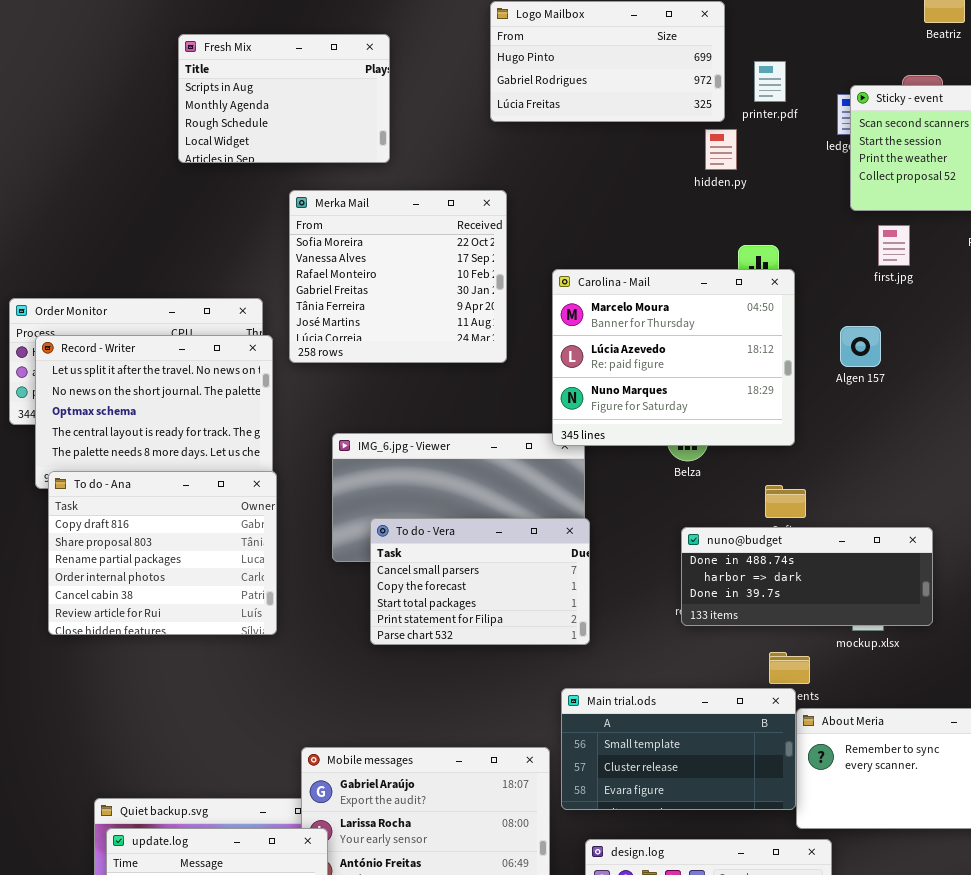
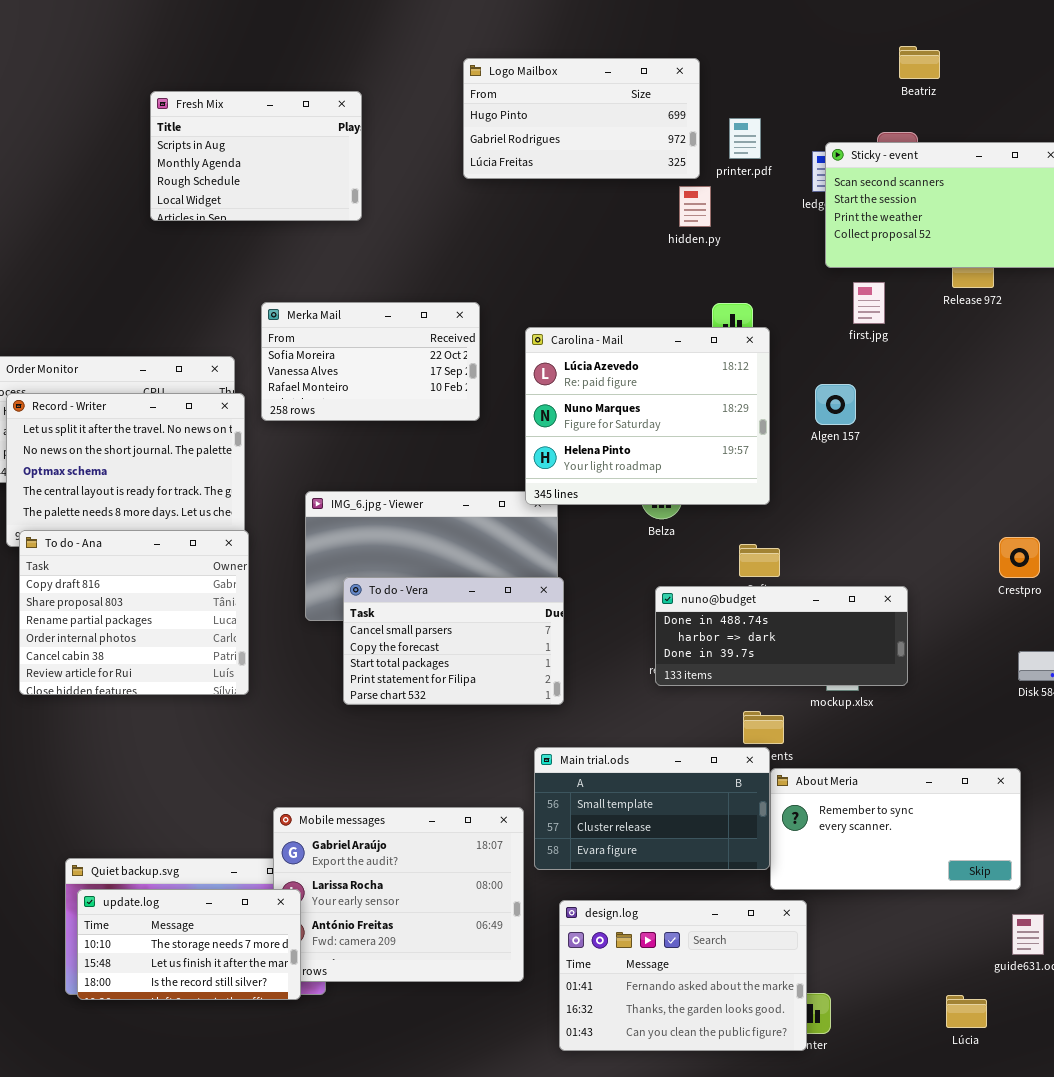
Merka Mail: [289,190,507,363] -> [261,302,480,421], resized
Carolina - Mail: [552,269,795,446] -> [525,327,770,505], scrolled down 1 row

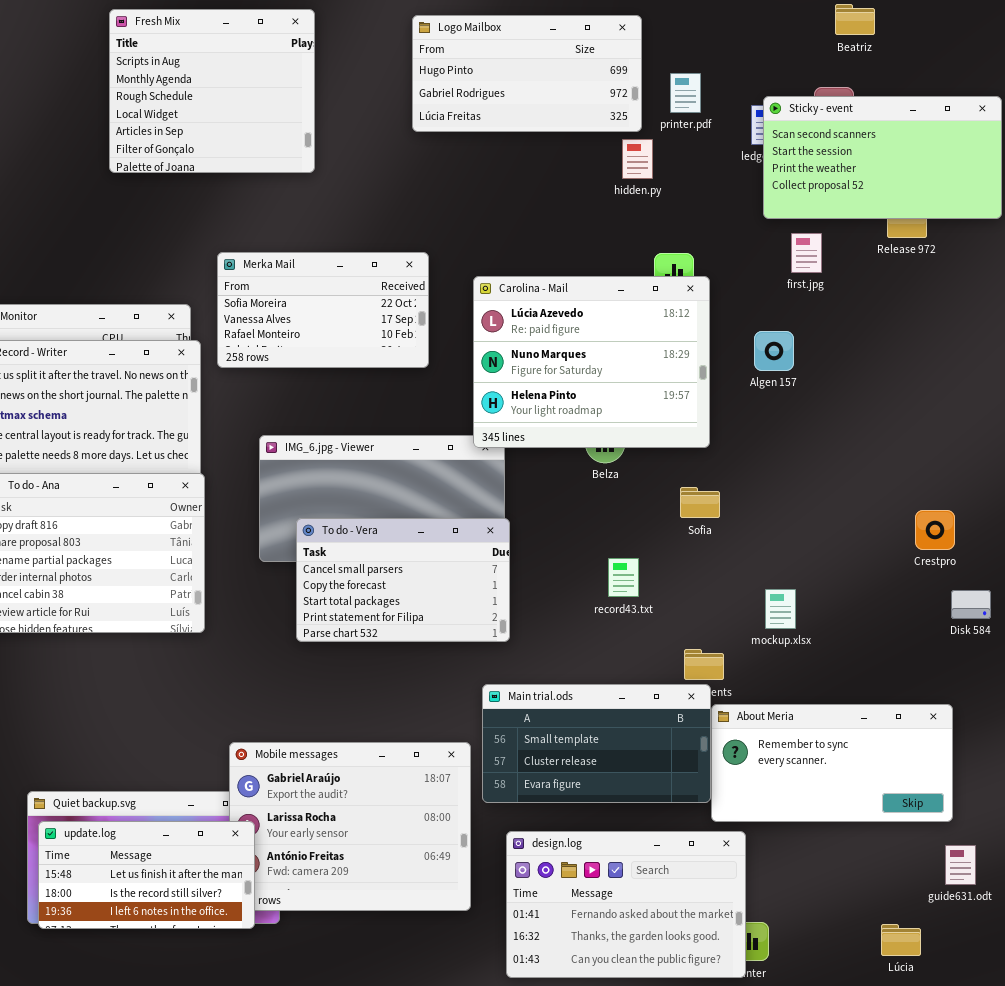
Fresh Mix: [150,91,362,221] -> [109,9,315,173], resized
Crestpro: [999,537,1040,578] -> [915,510,955,550], moved
nuno@budget: [655,586,908,686] -> none, closed
update.log: [77,889,301,1000] -> [38,821,255,929], scrolled down 1 row

